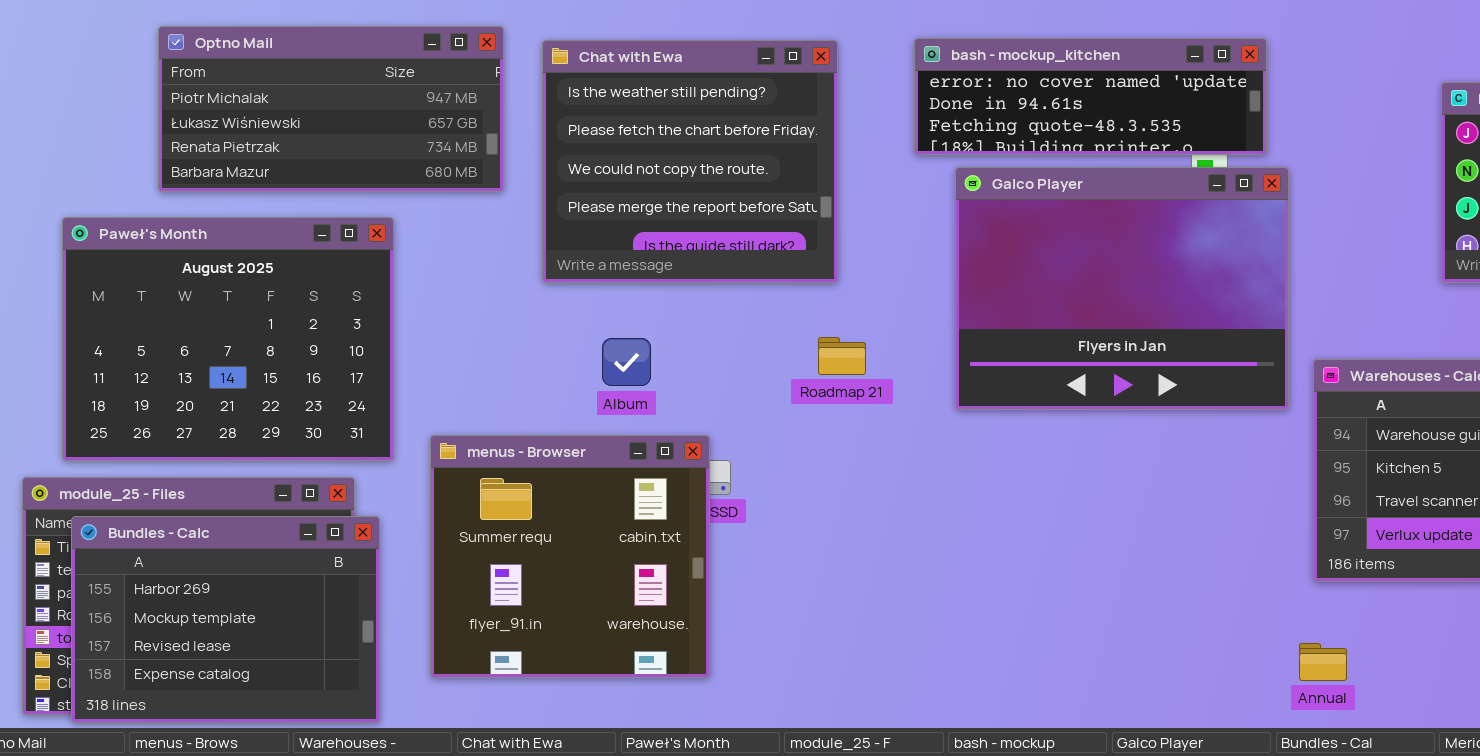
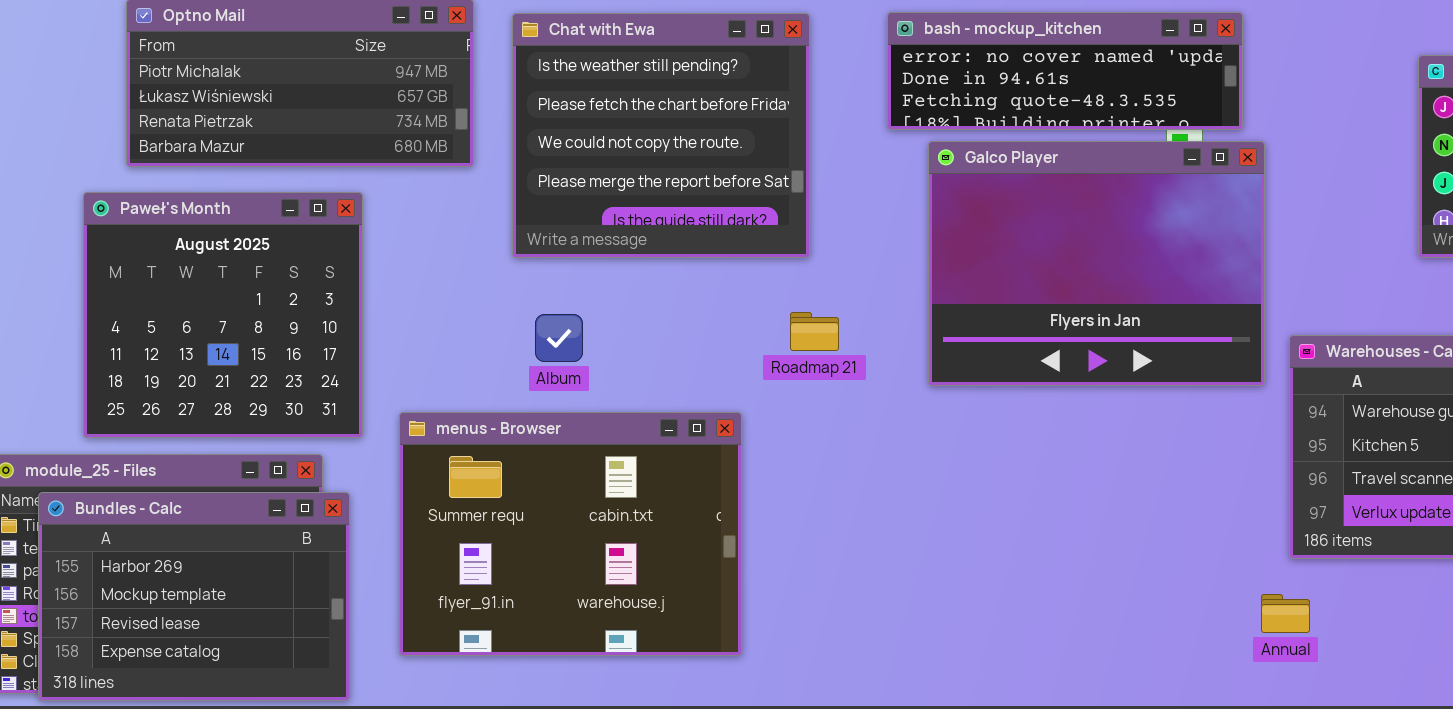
Paweł's Month: [62,217,394,461] -> [83,192,363,438], resized
Album: [602,338,651,386] -> [535,314,583,362], moved
menus - Browser: [430,435,710,678] -> [399,412,742,656], resized
Annual: [1299,643,1347,681] -> [1261,594,1310,633], moved

